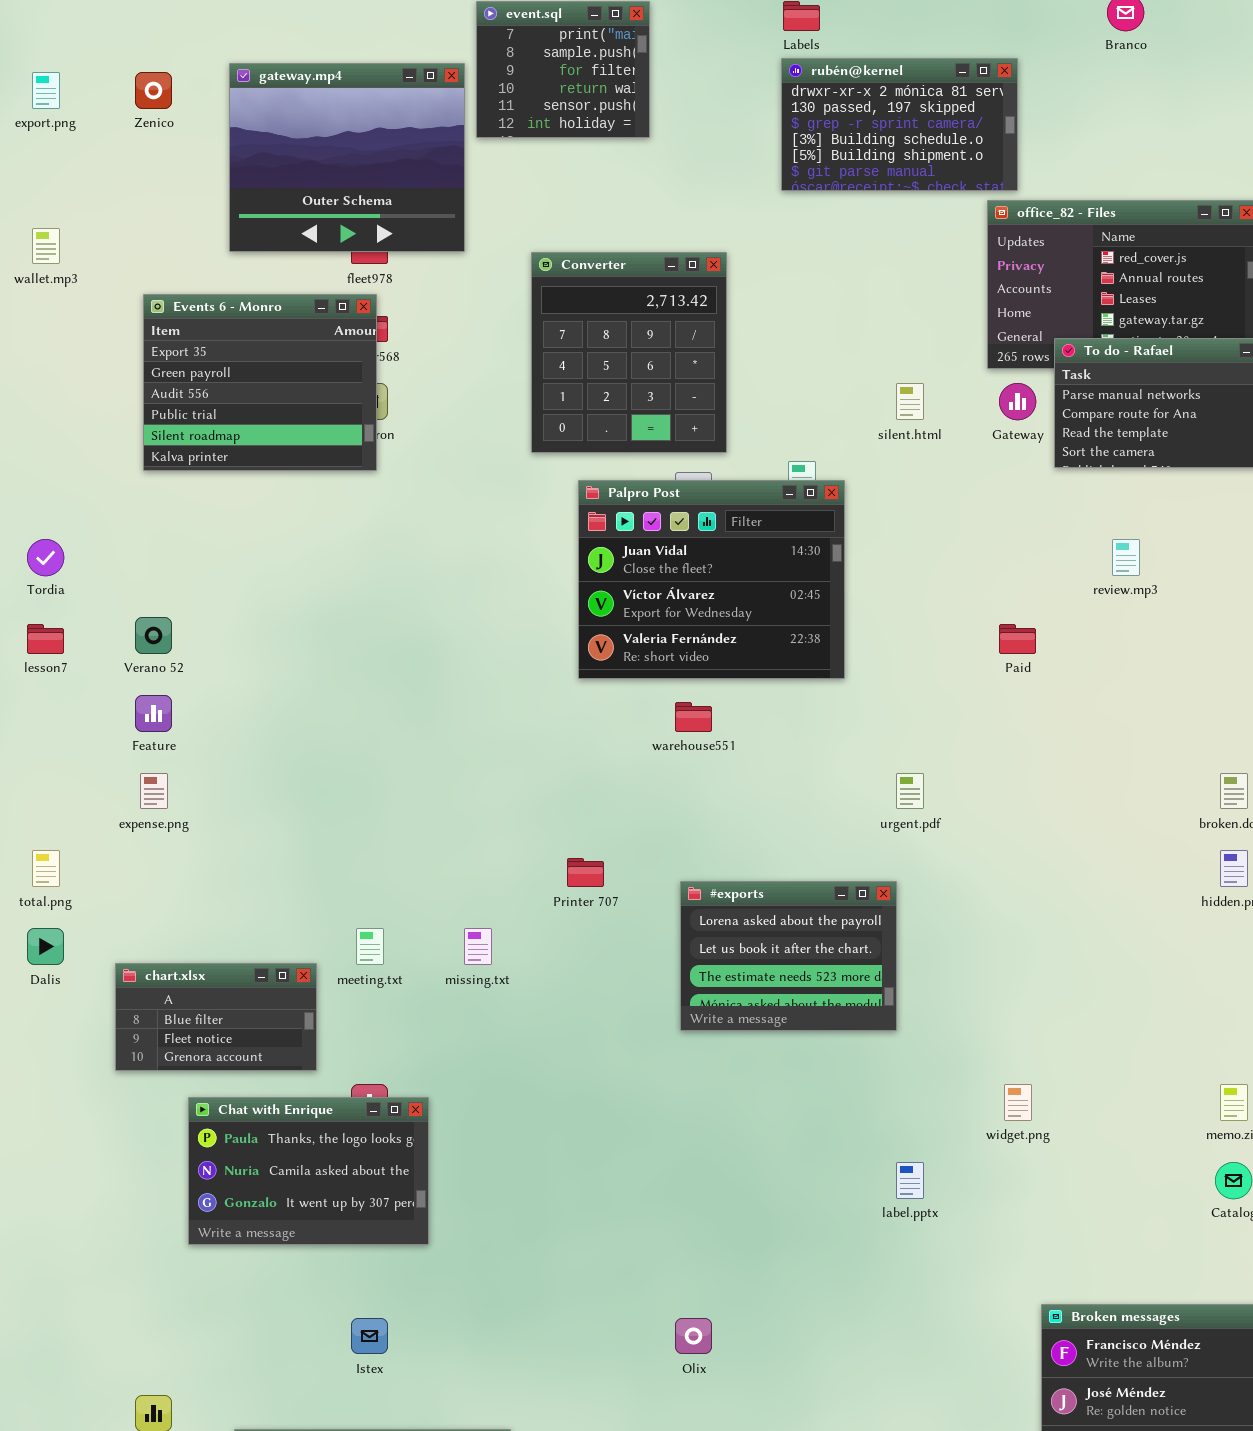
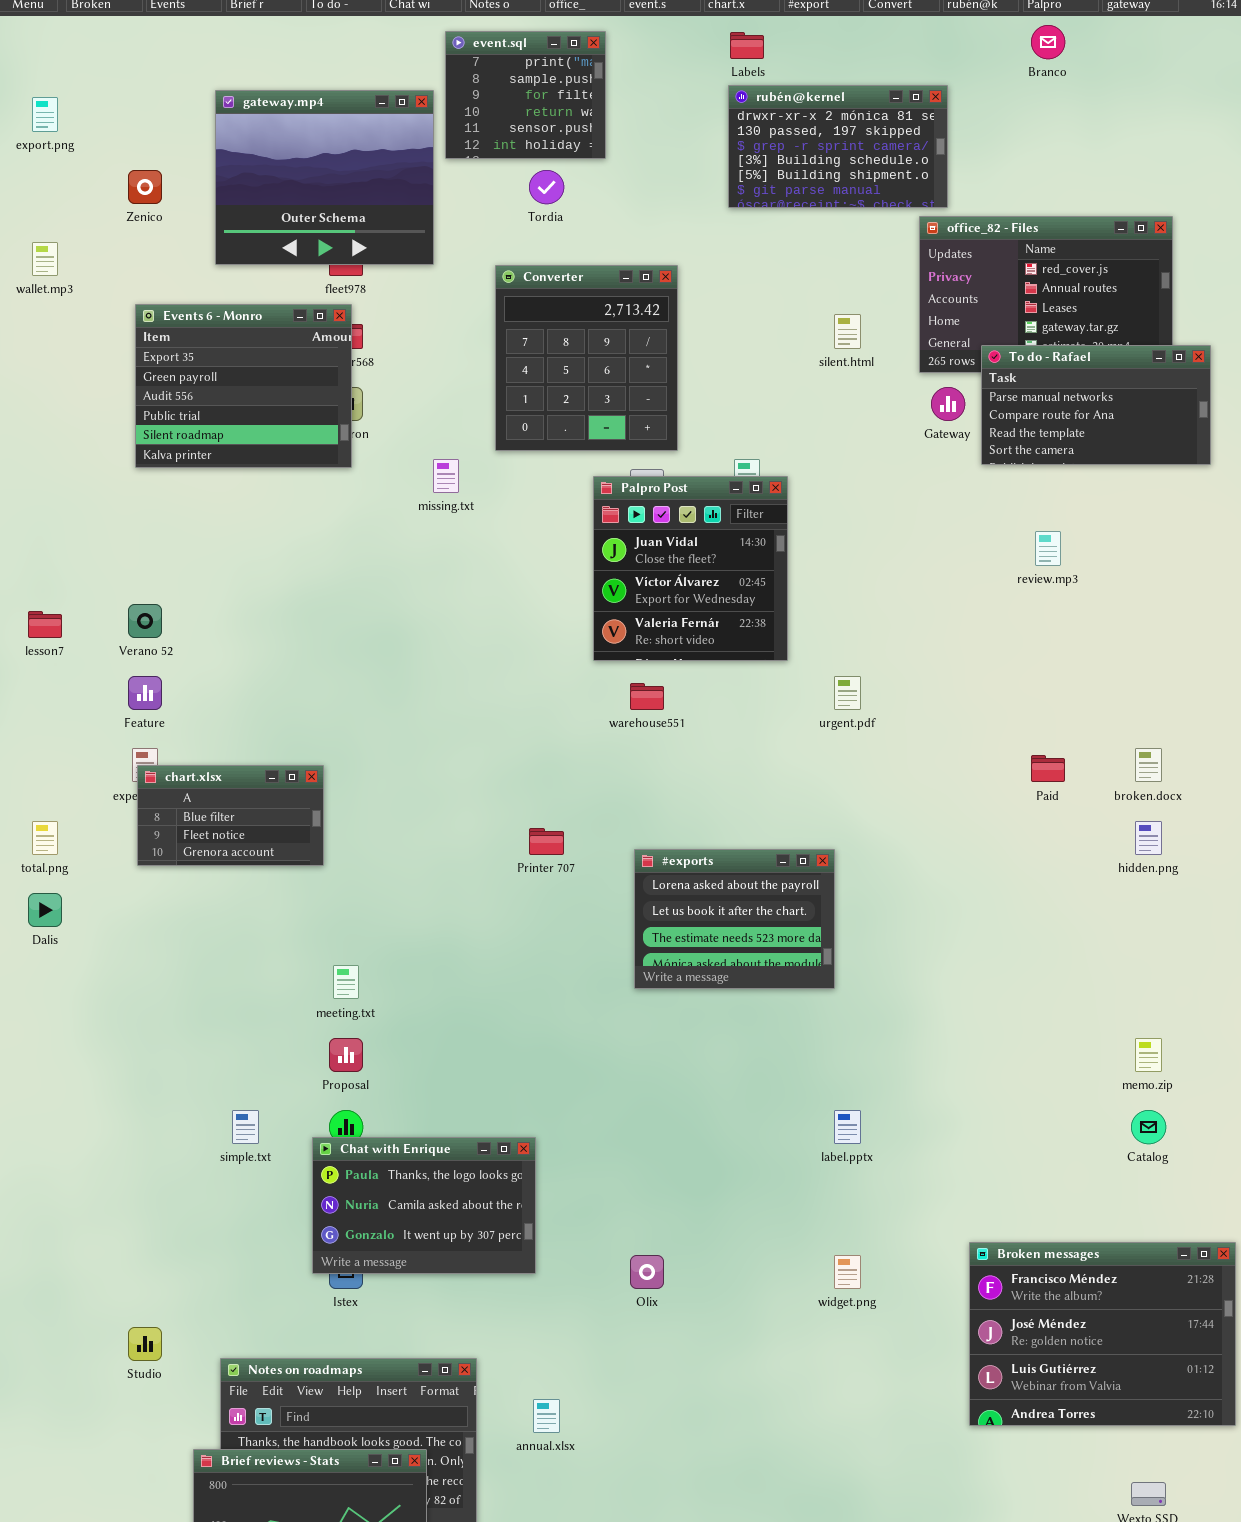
Zenico: [135,72,172,109] -> [128,170,162,204], moved
silent.html: [896,383,924,420] -> [834,314,861,349], moved
Palpro Post: [578,480,845,679] -> [593,476,788,661], resized
Tordia: [27,539,64,576] -> [529,170,564,204], moved
Paid: [999,624,1036,654] -> [1031,755,1065,782], moved
urgent.pdf: [896,773,924,809] -> [834,676,861,710], moved
meeting.txt: [356,928,384,965] -> [333,965,359,999], moved
missing.txt: [464,928,492,965] -> [433,459,459,493], moved
chart.xlsx: [115,963,317,1071] -> [137,765,324,866], moved
widget.png: [1004,1084,1032,1121] -> [834,1255,861,1289], moved
Chat with Enrique: [188,1097,429,1245] -> [312,1137,536,1274], moved

